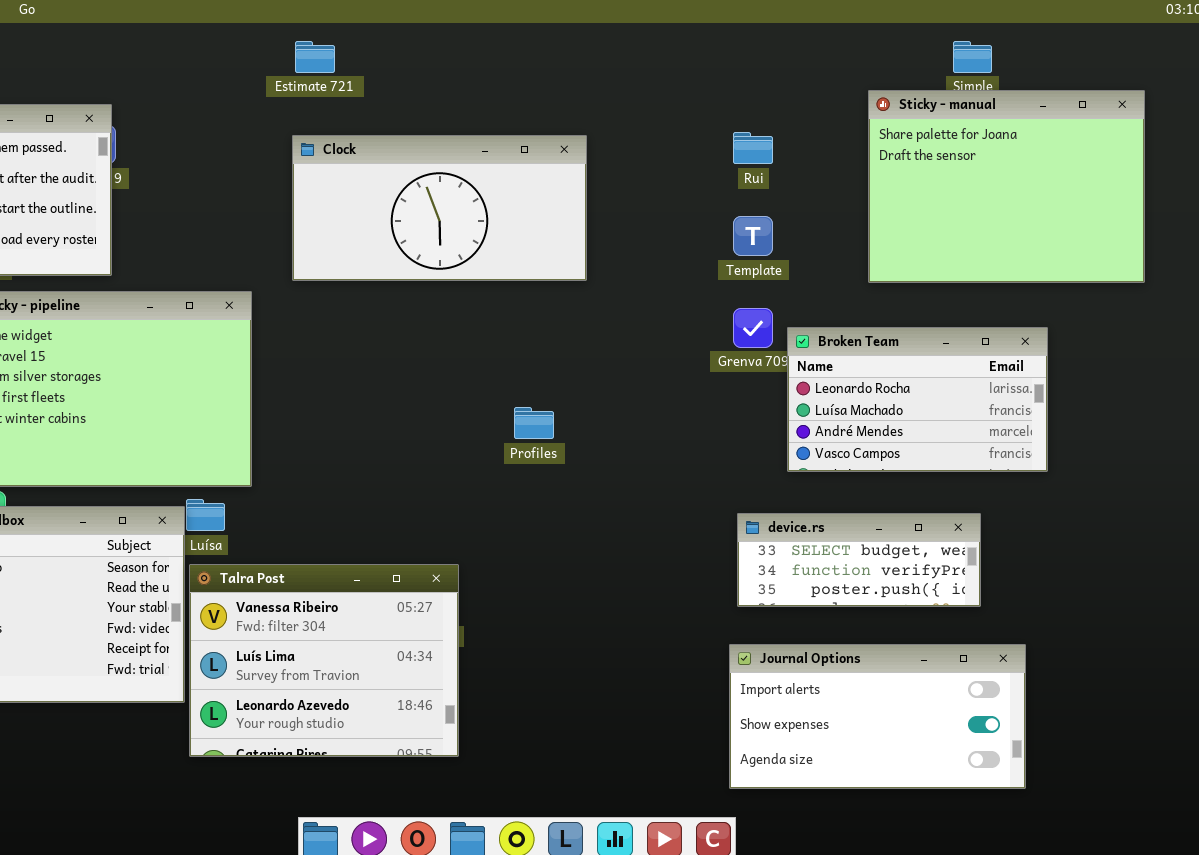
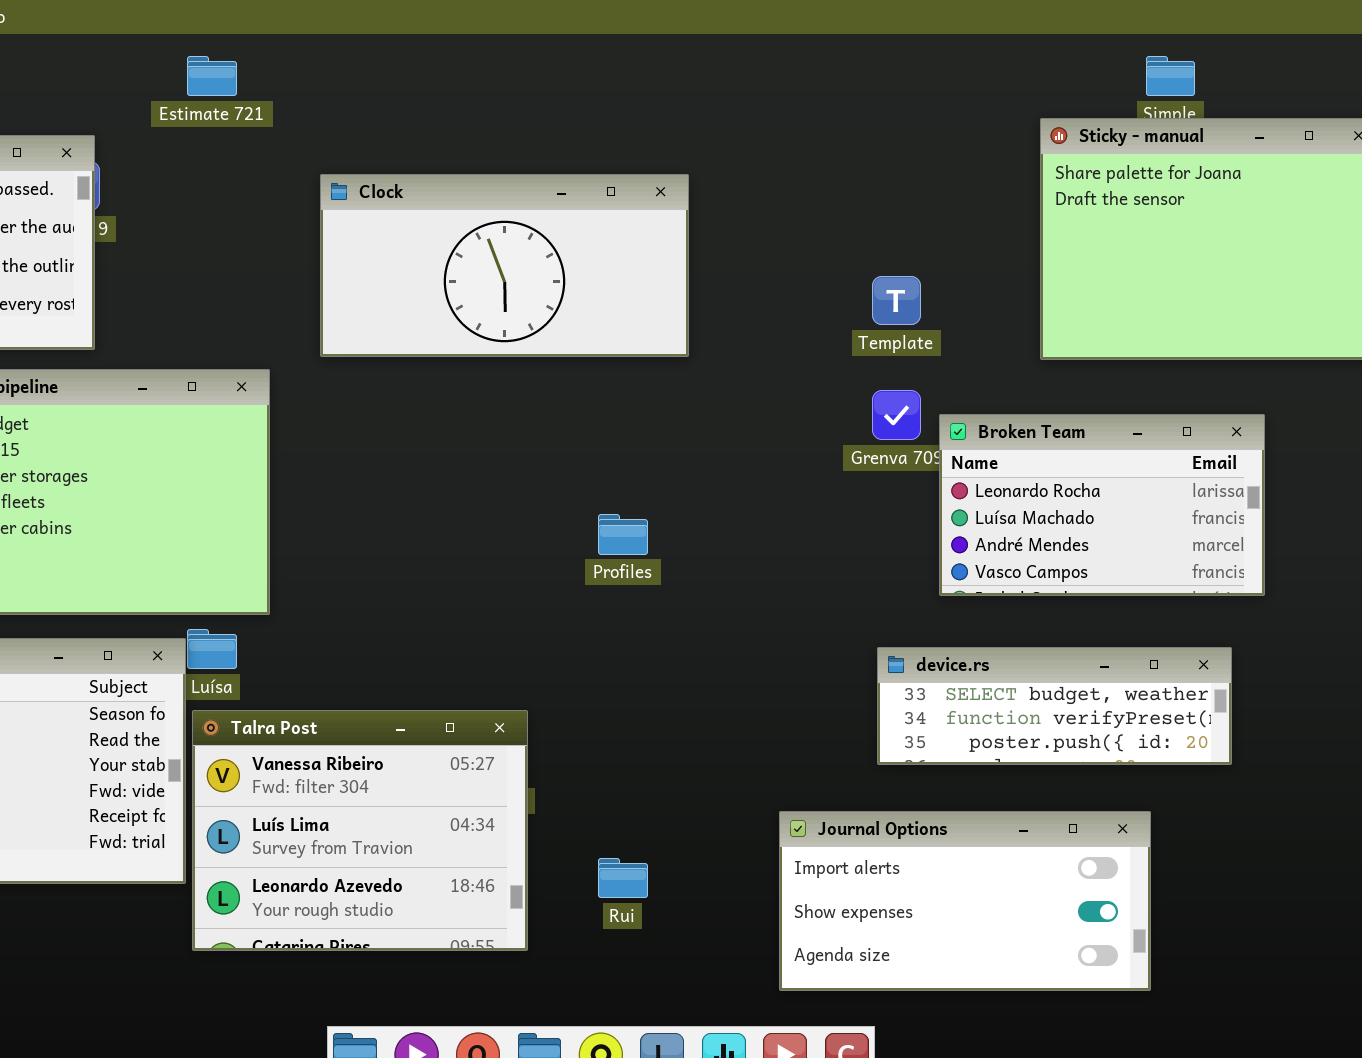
Estimate 721: [295,41,335,73] -> [187,56,237,96], moved
Rui: [733,132,773,164] -> [598,858,648,898], moved
device.rs: [737,513,981,607] -> [877,647,1232,765], resized
Journal Options: [729,644,1026,789] -> [779,811,1151,991], moved

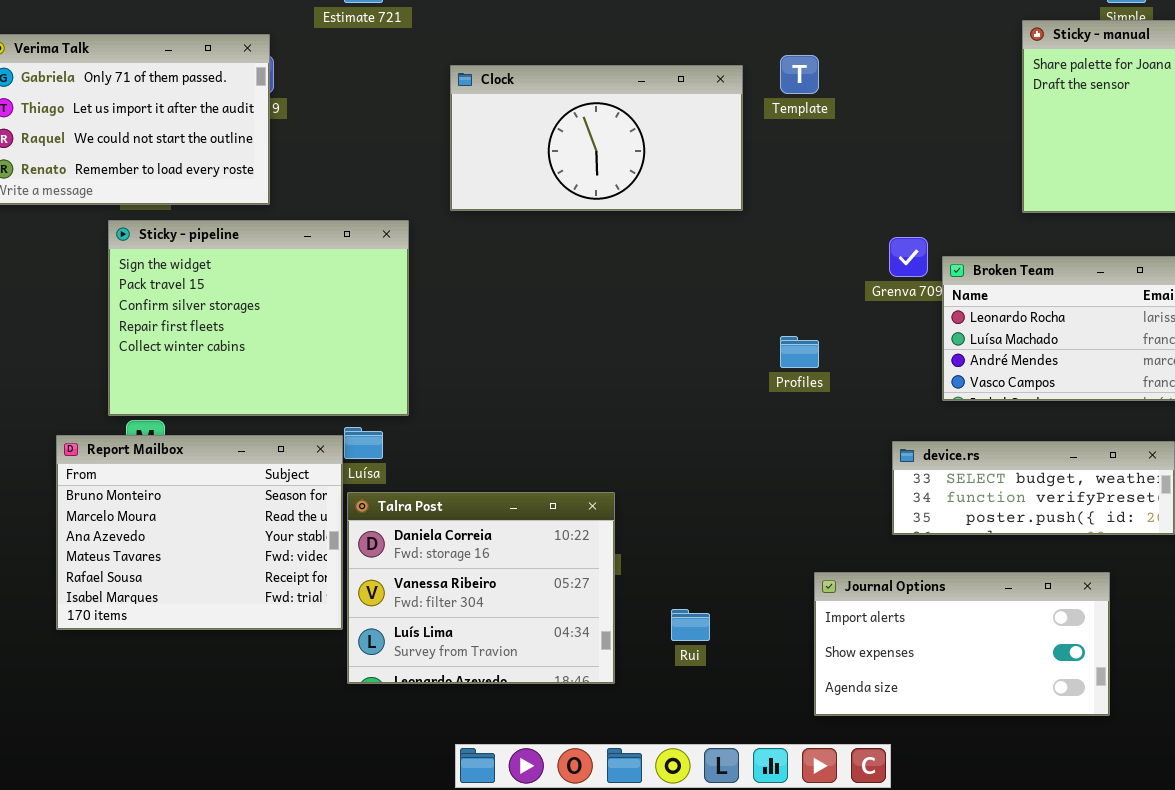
Template: [872,276,921,325] -> [780,55,819,94], moved
Profiles: [598,514,648,555] -> [780,336,819,368], moved
Talra Post: [192,710,528,951] -> [347,492,615,684], scrolled up 1 row

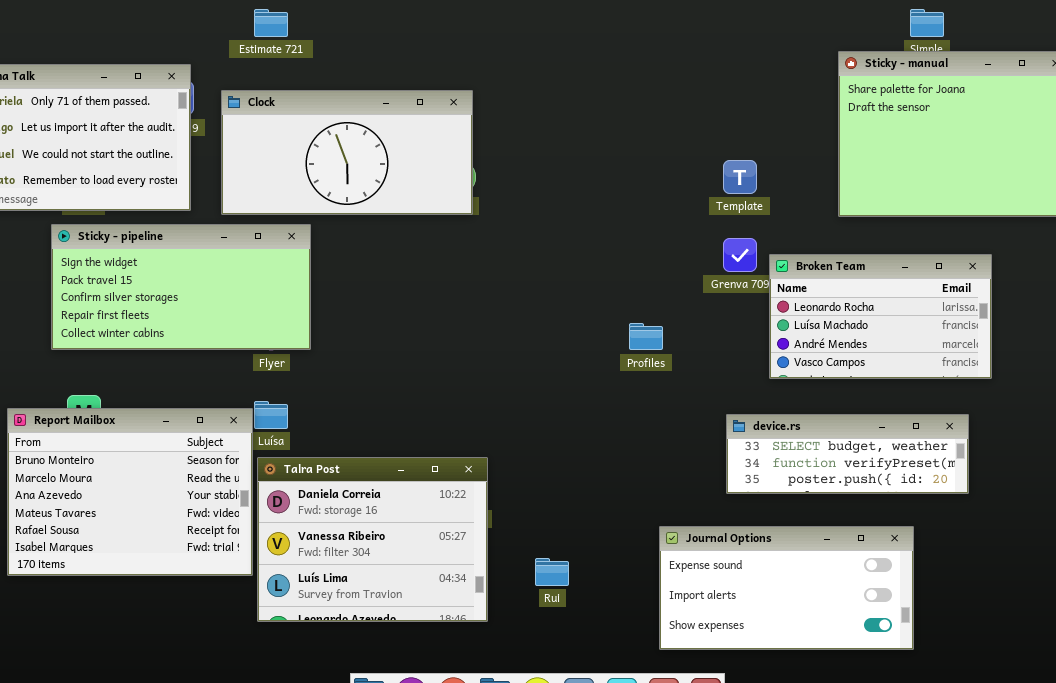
Template: [780,55,819,94] -> [723,160,757,194], moved
Clock: [450,65,743,211] -> [221,90,473,215], moved
Sticky - pipeline: [108,220,409,416] -> [51,224,311,350], resized
Journal Options: [814,572,1110,716] -> [659,526,914,650], scrolled up 1 row

